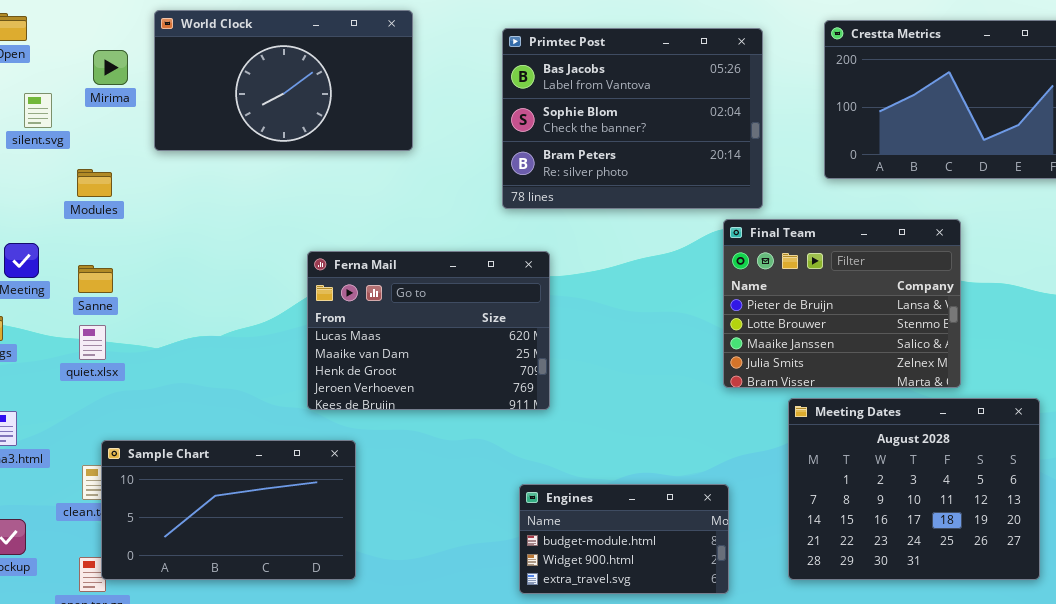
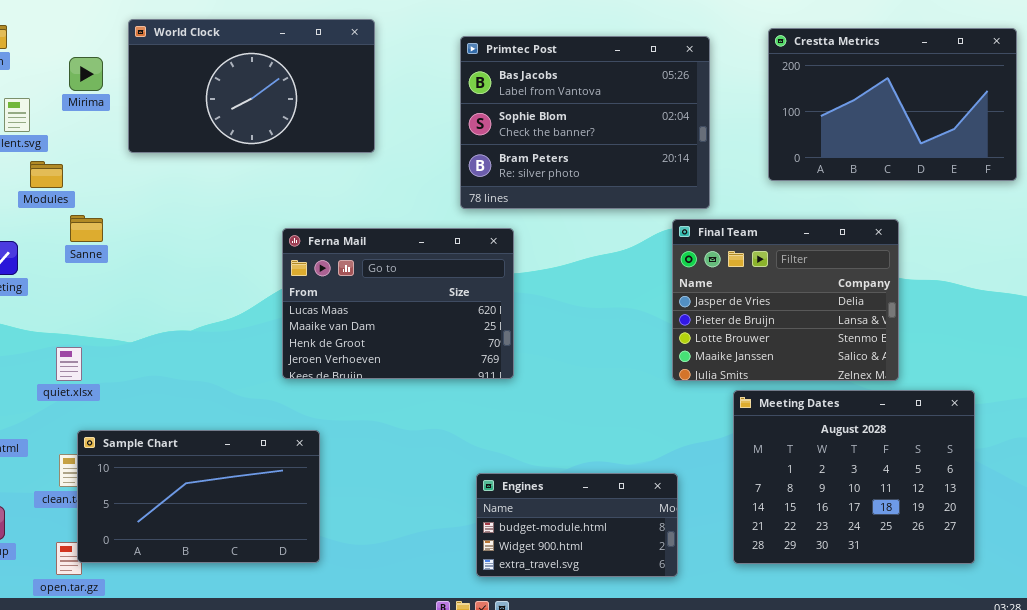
Modules: [77,169,112,197] -> [30,161,63,188], moved
Final Team: [723,219,961,388] -> [672,219,899,381], scrolled up 1 row
Ferna Mail: [307,251,550,410] -> [282,228,514,379], moved
Sanne: [78,265,113,293] -> [70,215,103,242], moved
quiet.xlsx: [79,325,106,360] -> [56,347,82,381], moved

